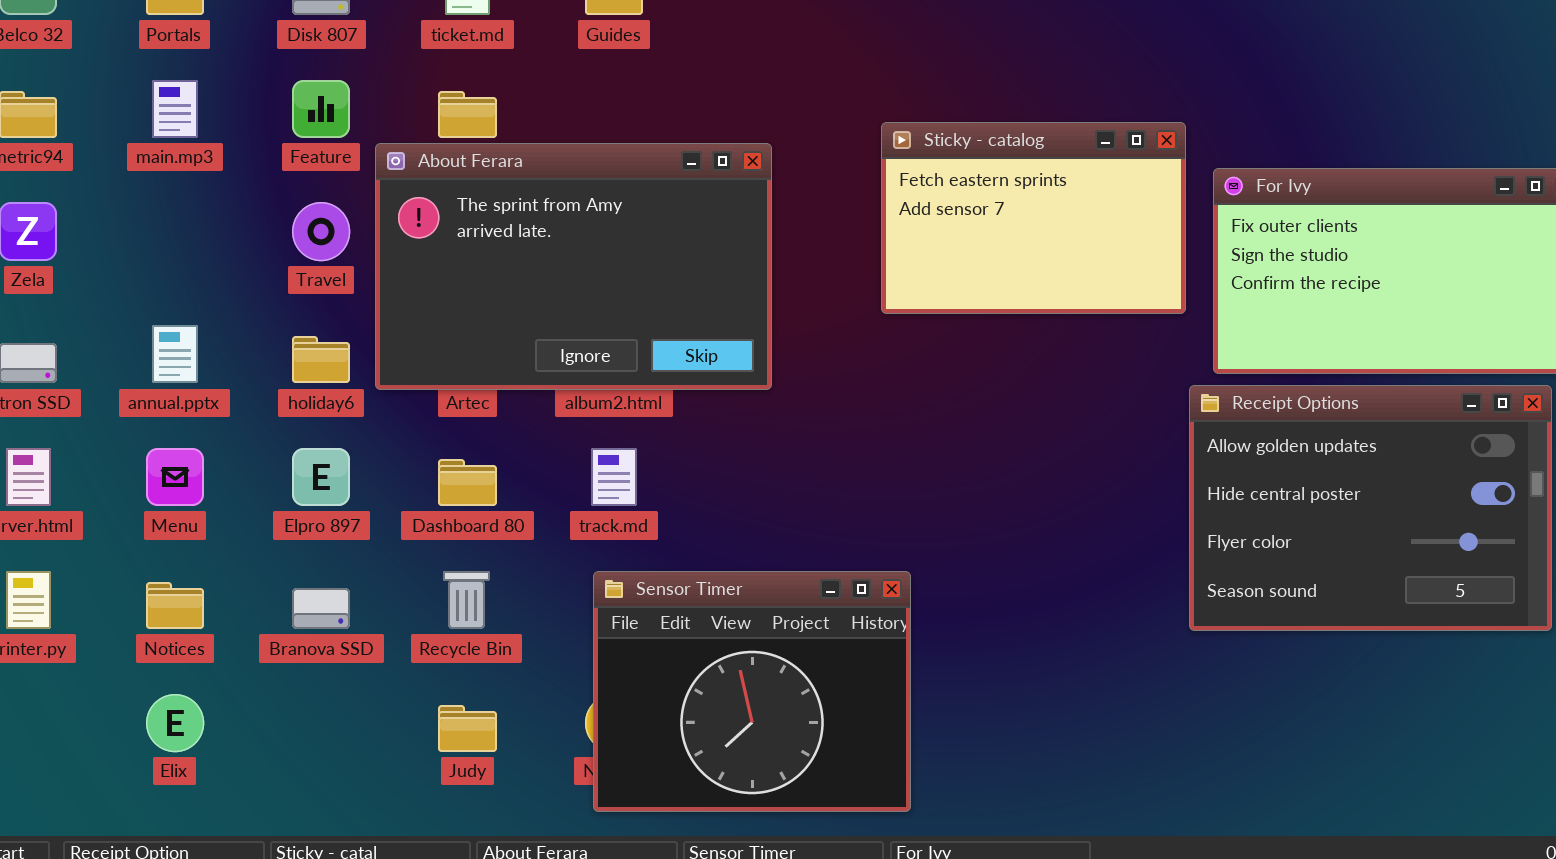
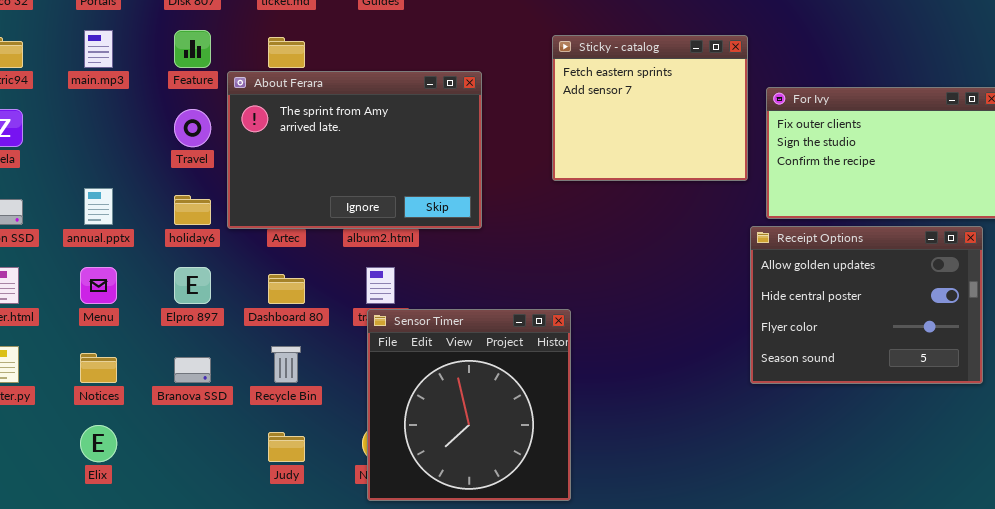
Sticky - catalog: [881,122,1186,314] -> [552,35,748,181], resized
Sensor Timer: [593,571,911,812] -> [367,309,571,501], resized

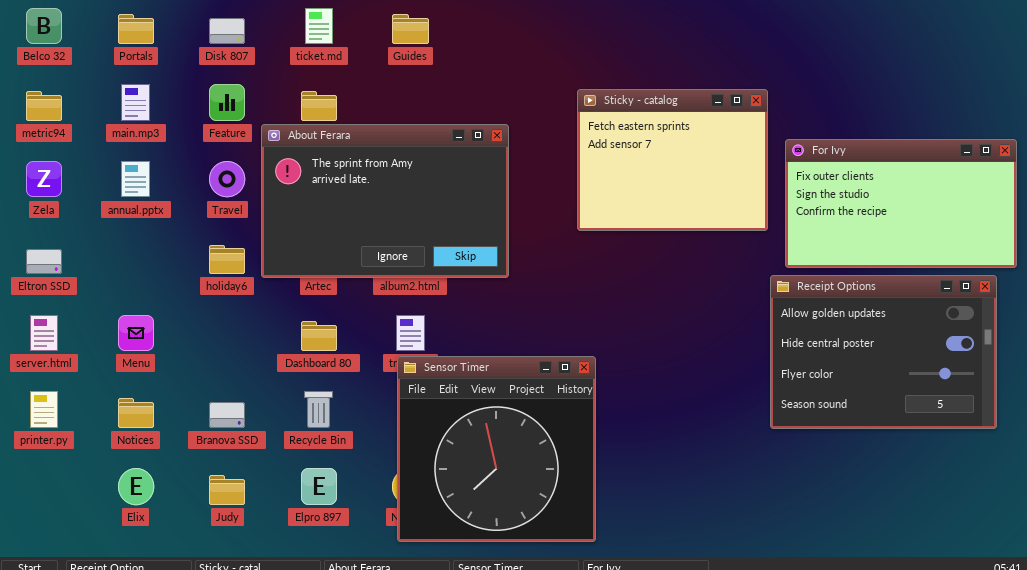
annual.pptx: [84,188,113,225] -> [121,161,150,197], moved
Elpro 897: [174,267,211,304] -> [301,468,337,505], moved
Judy: [268,432,305,462] -> [209,475,245,505], moved

